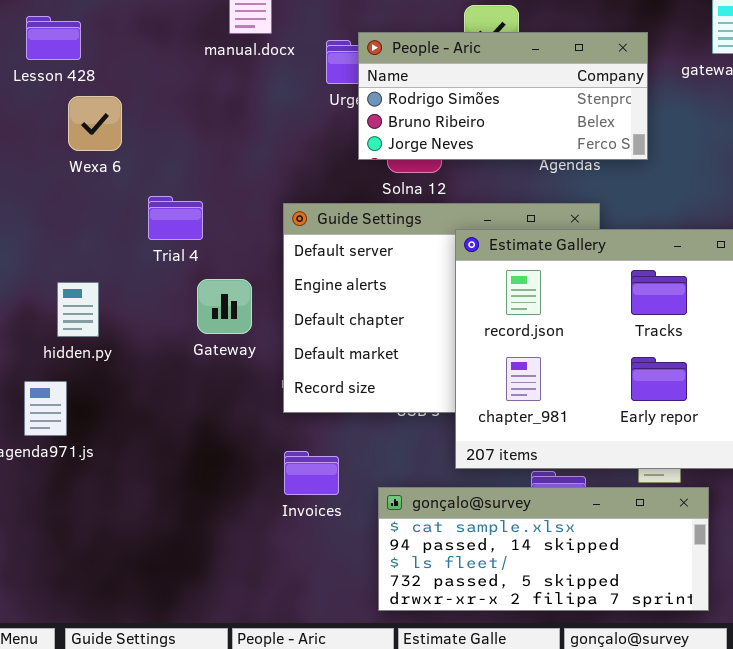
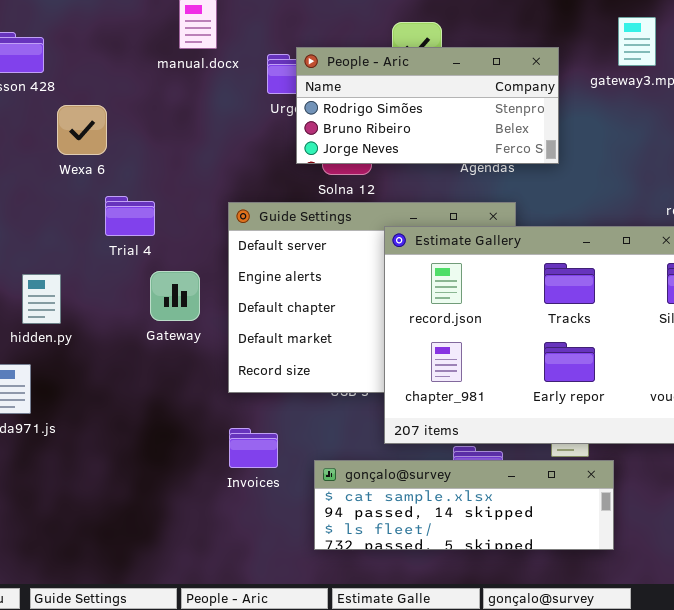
Wexa 6: [68,96,122,151] -> [57,105,107,155], moved
gonçalo@survey: [378,487,709,611] -> [314,460,614,550], resized

